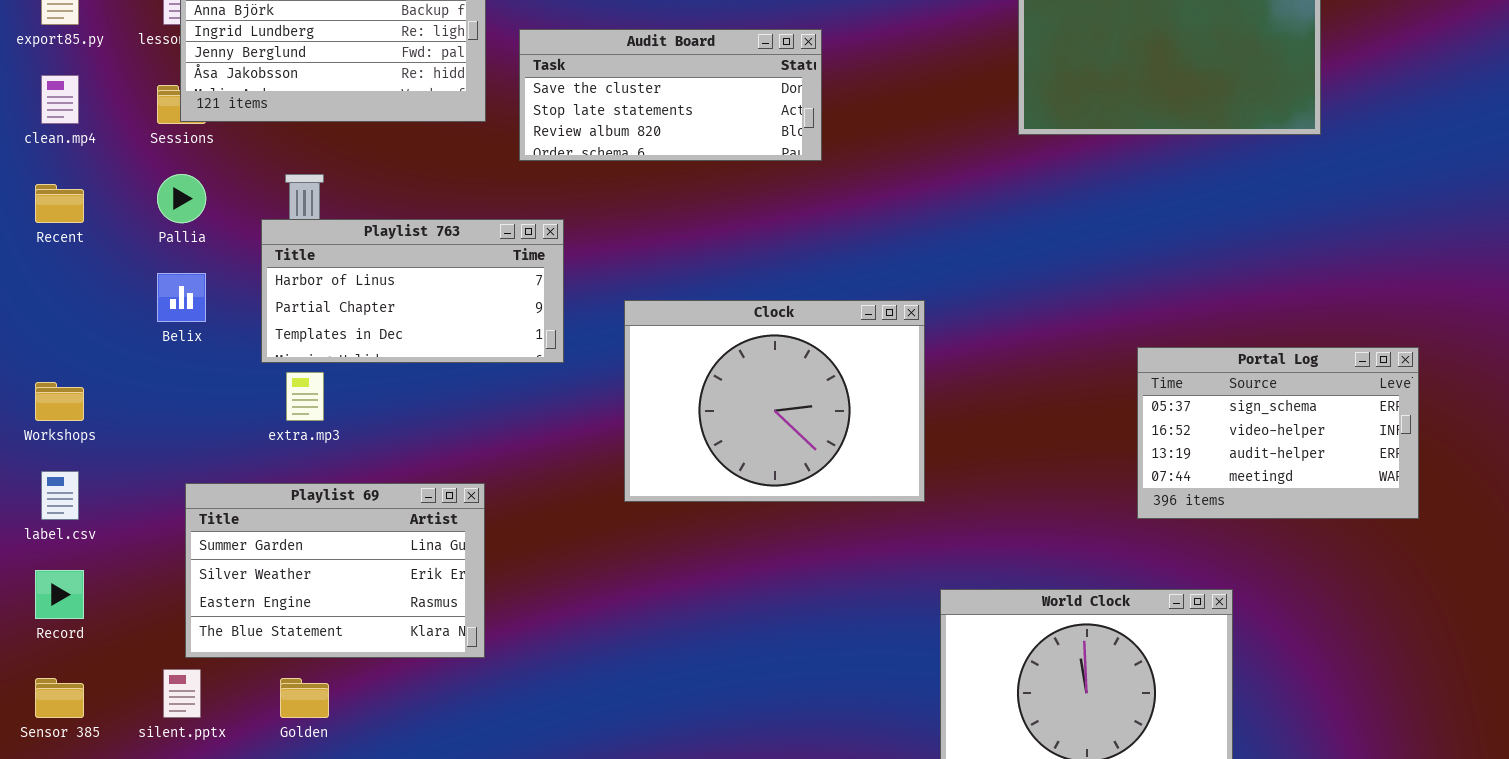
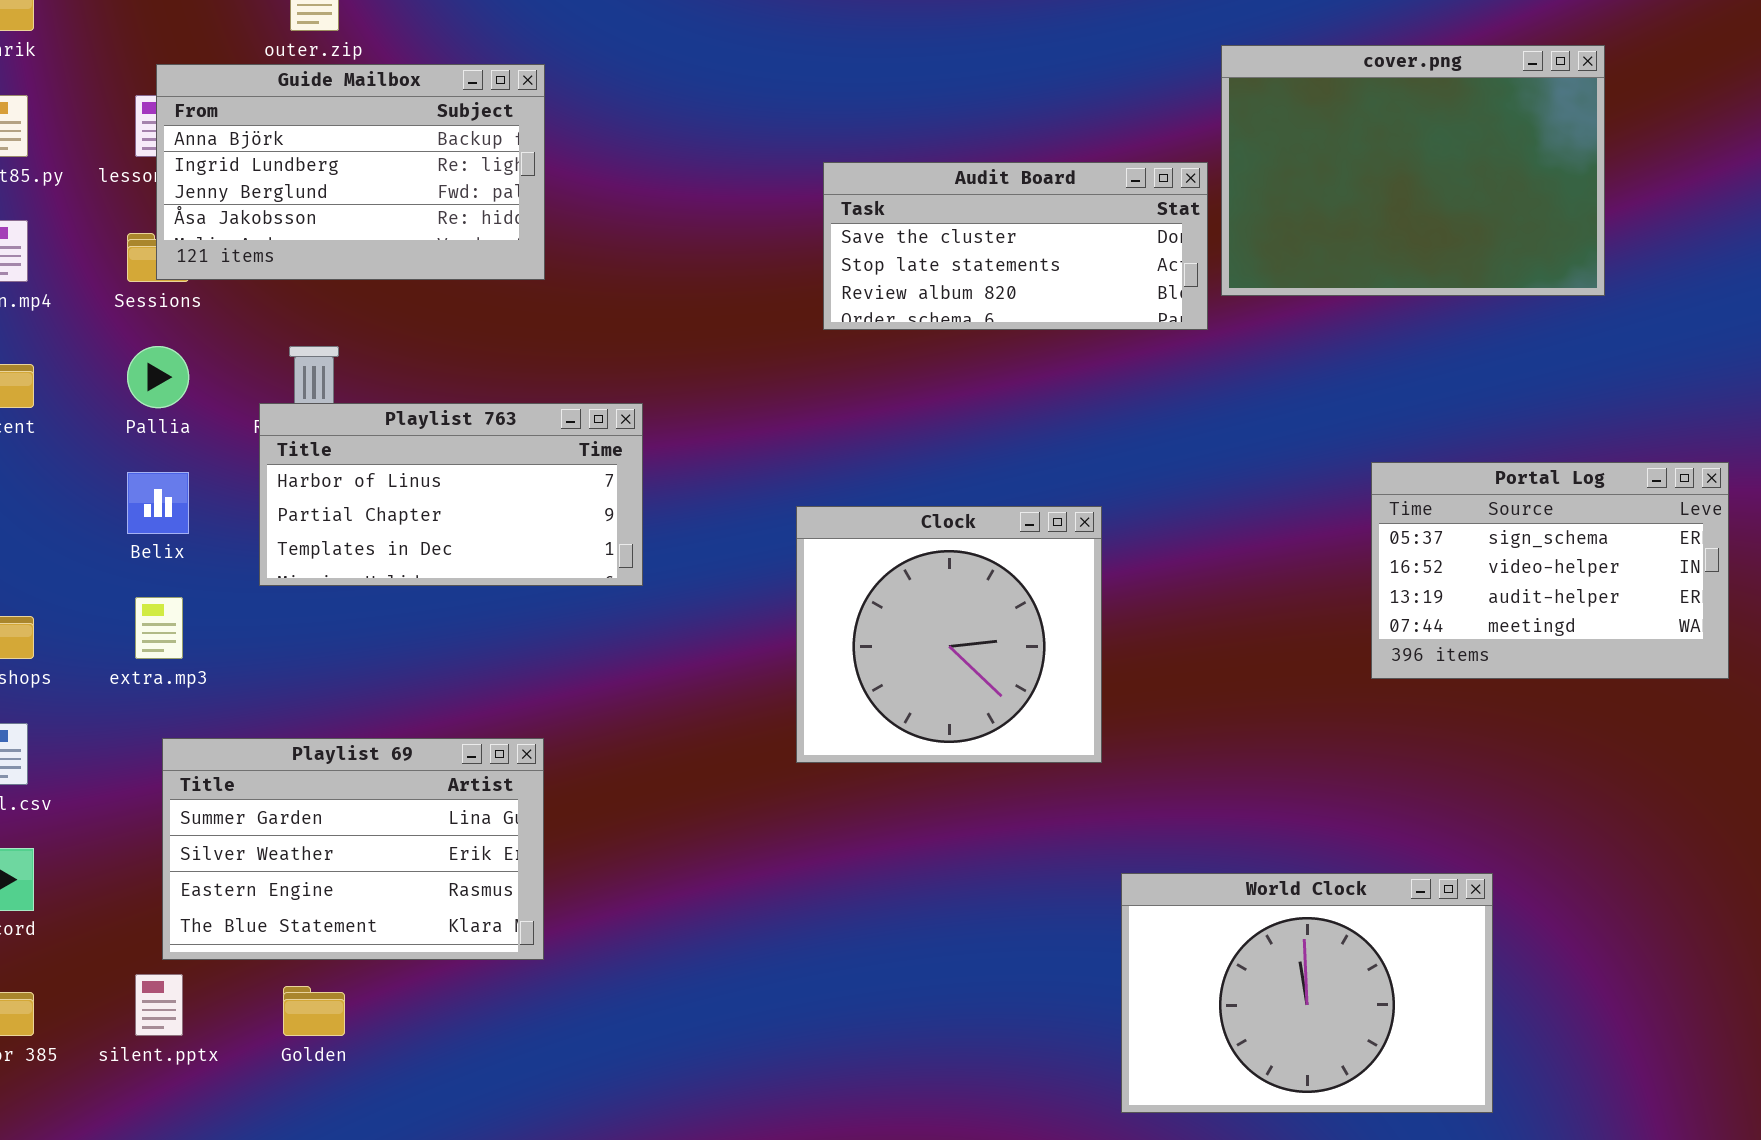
Audit Board: [519,29,822,161] -> [823,162,1208,330], moved
Clock: [624,300,925,502] -> [796,506,1102,763], resized
Portal Log: [1137,347,1419,519] -> [1371,462,1729,679], moved
extra.mp3: [286,372,324,421] -> [135,597,183,659], moved

